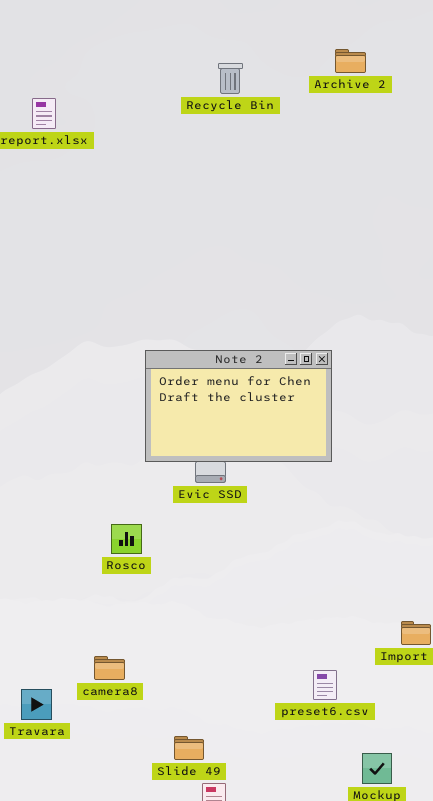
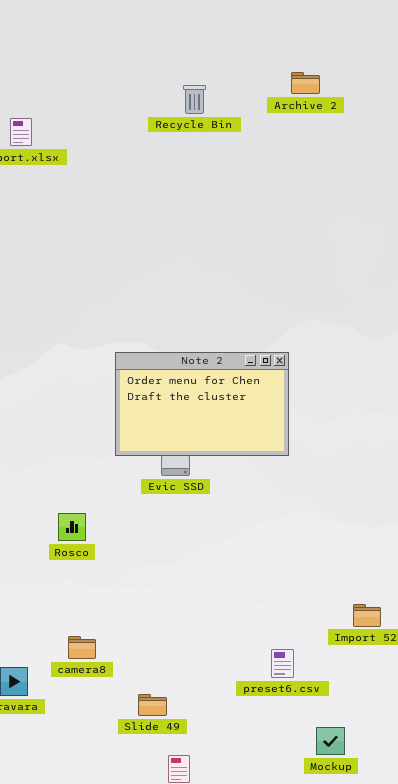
Rosco: [111,524,142,554] -> [58,513,86,541], moved
Slide 49: [174,736,204,760] -> [138,694,167,716], moved

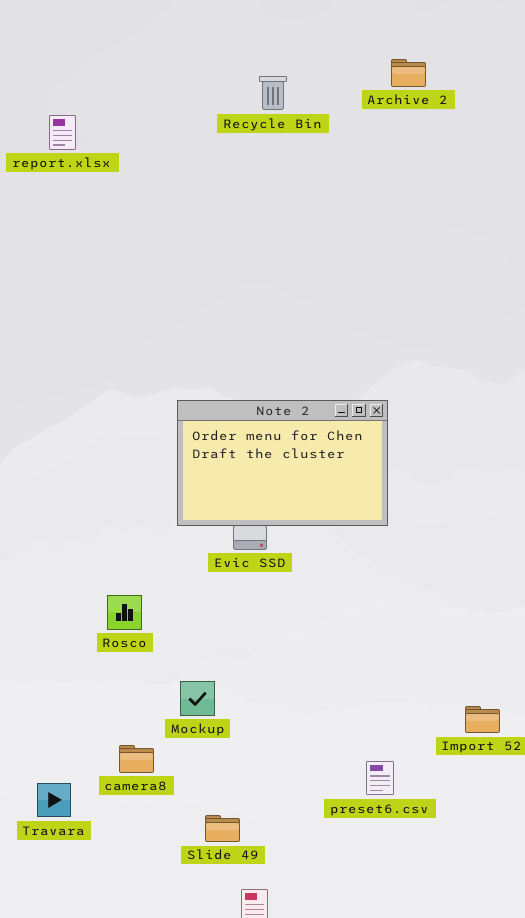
Mockup: [316,727,345,755] -> [180,681,215,716], moved

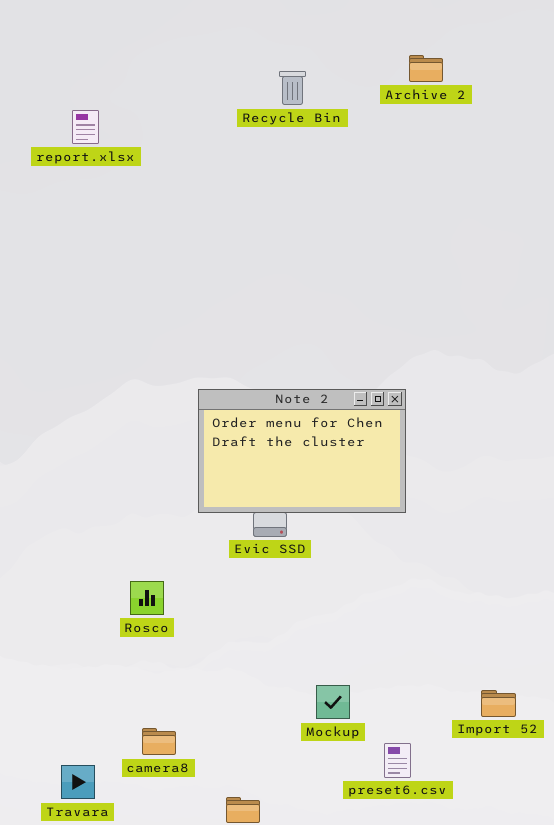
Mockup: [180,681,215,716] -> [316,685,350,719], moved

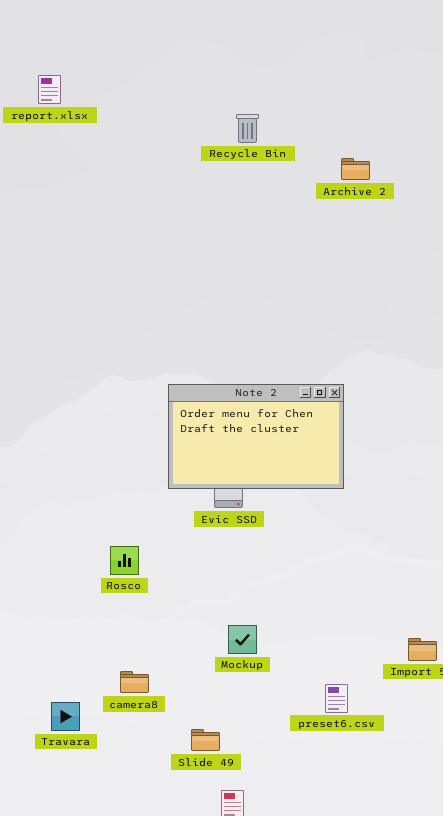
Archive 2: [409,55,443,82] -> [341,158,370,180], moved
report.xlsx: [72,110,99,144] -> [38,75,61,104], moved
Mockup: [316,685,350,719] -> [228,625,257,654], moved

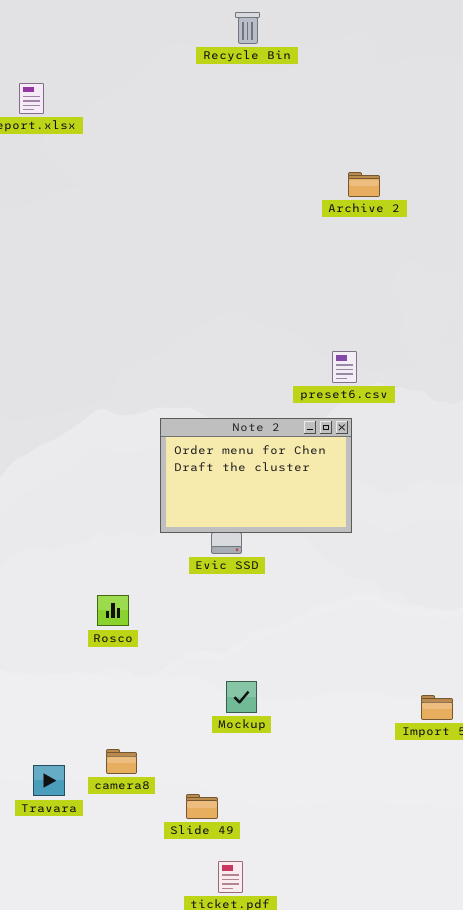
Recycle Bin: [236,114,259,143] -> [235,12,260,44], moved
camera8: [120,671,149,693] -> [106,749,137,774], moved
preset6.csv: [325,684,348,713] -> [332,351,357,383], moved

